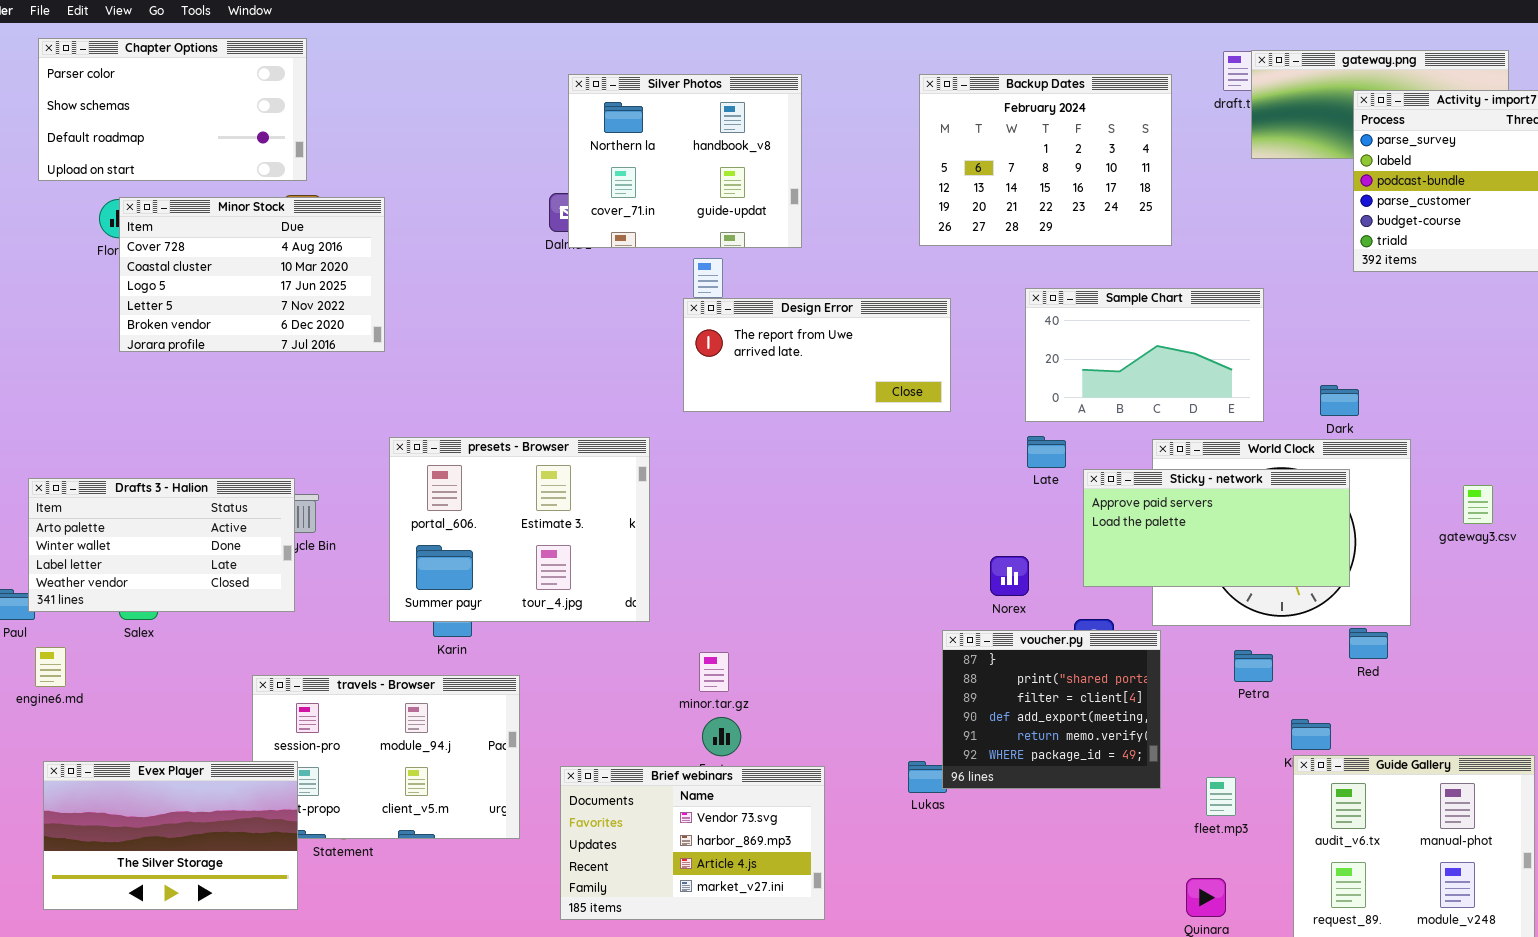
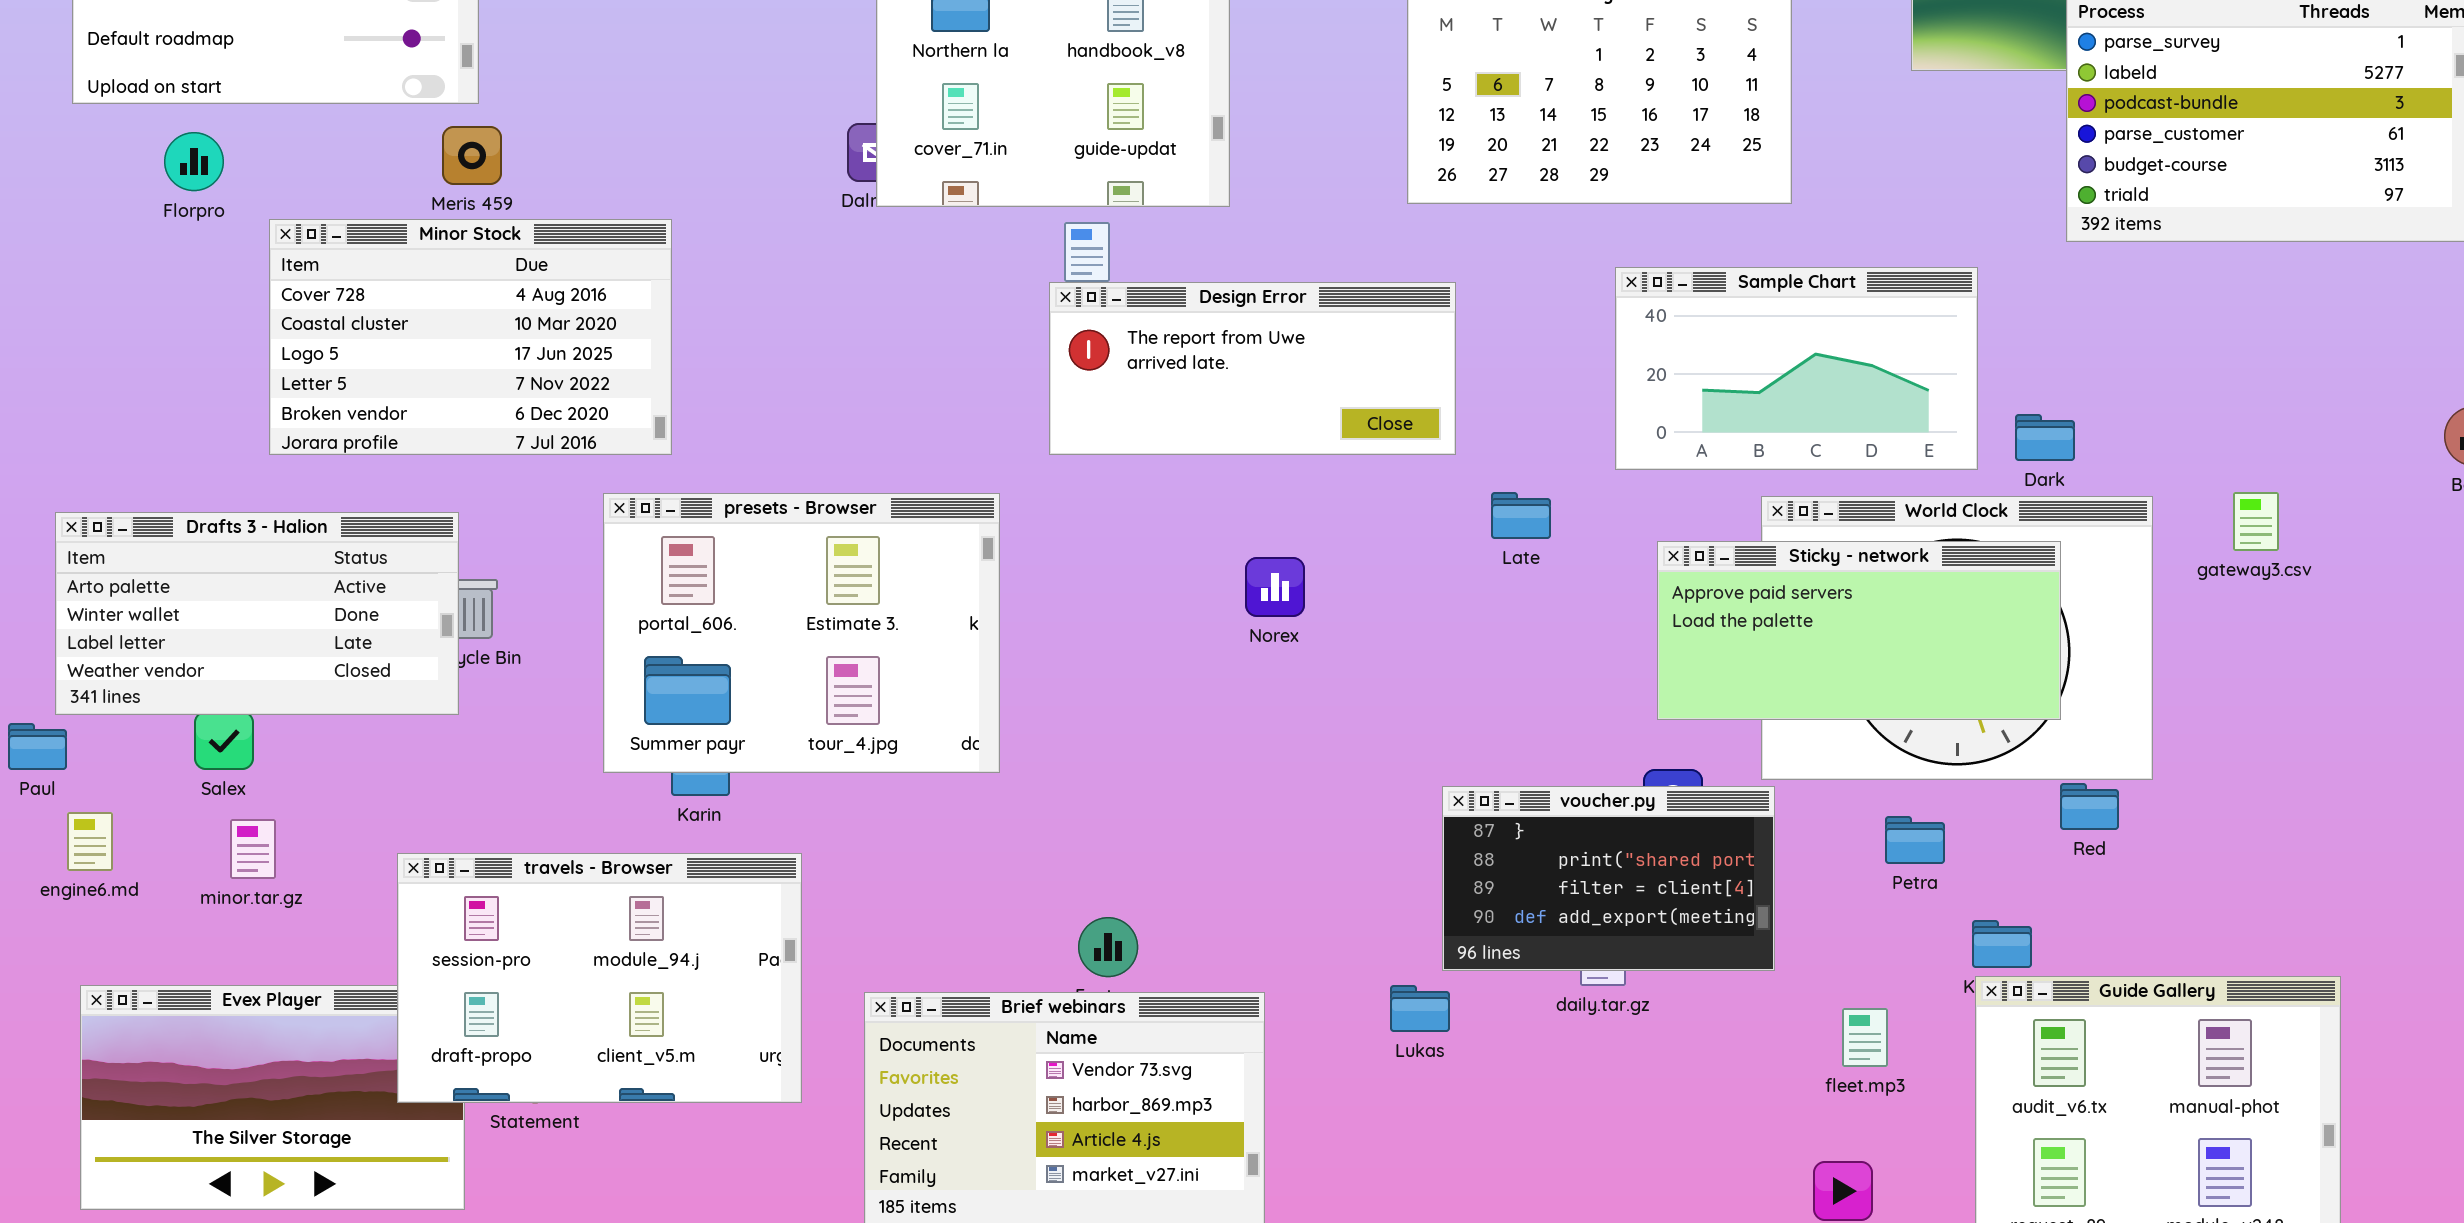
Minor Stock: [119,197,385,352] -> [269,219,672,455], moved
Sample Chart: [1025,288,1264,422] -> [1615,267,1978,470], moved
Late: [1027,436,1066,468] -> [1491,492,1551,539], moved
Drafts 3 - Halion: [28,478,295,612] -> [55,512,459,715], moved
gateway3.csv: [1463,485,1493,524] -> [2233,492,2279,551], moved
Norex: [990,556,1029,596] -> [1245,557,1305,617], moved
voucher.py: [942,630,1161,789] -> [1442,786,1775,971], resized
minor.tar.gz: [699,652,729,692] -> [230,819,276,879], moved
travels - Browser: [252,675,520,839] -> [397,853,802,1103], raised

